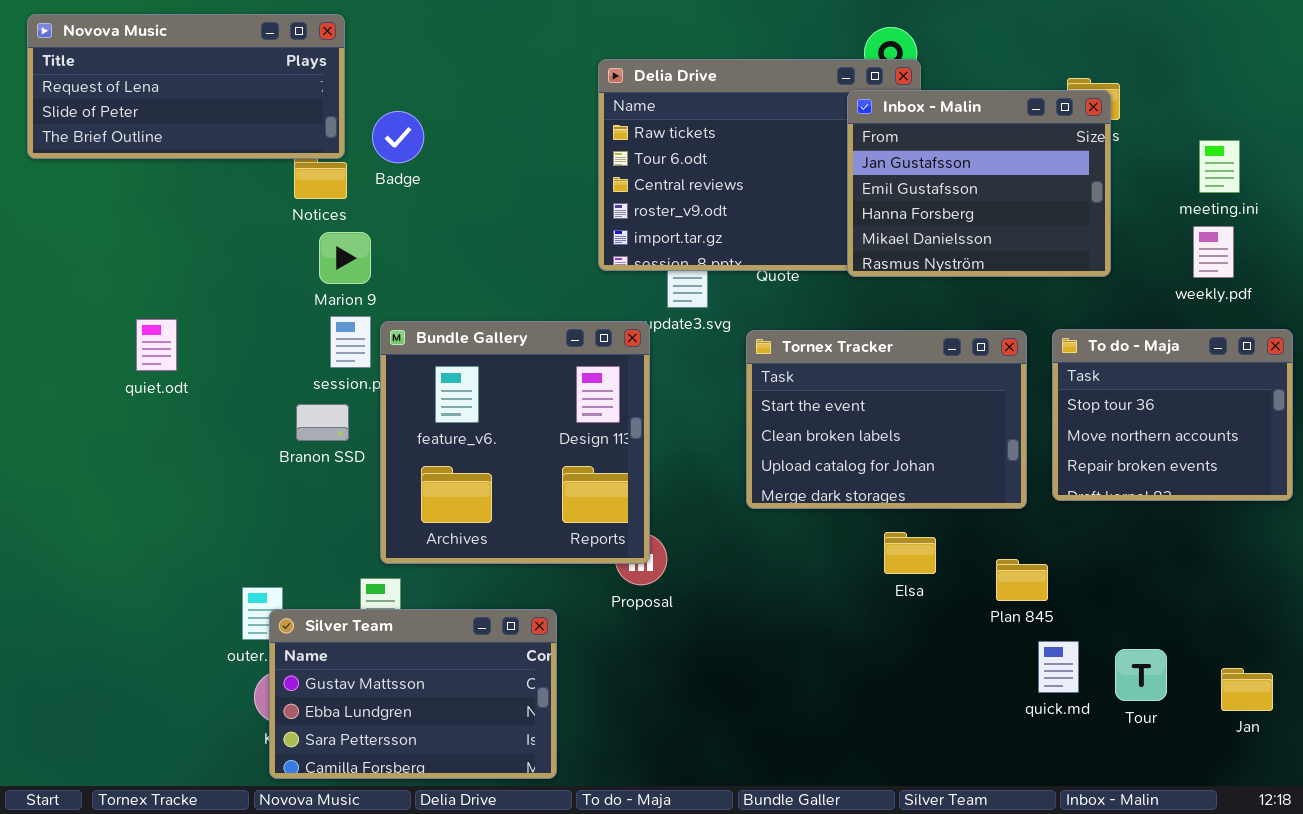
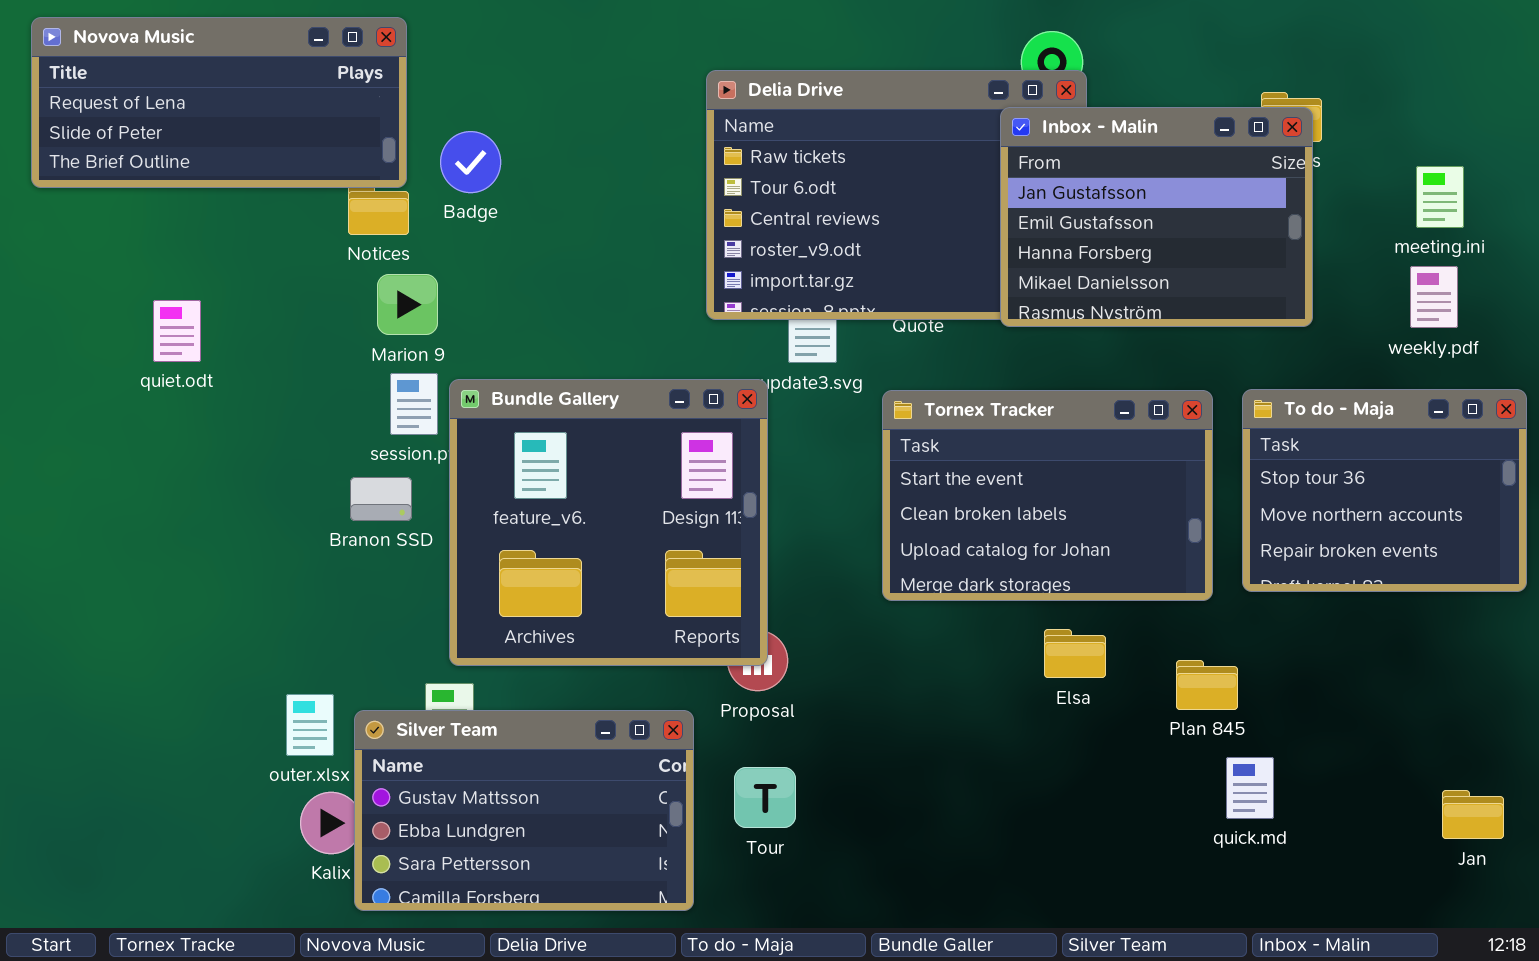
quiet.odt: [136,319,177,371] -> [153,300,201,362], moved
Silver Team: [269,609,557,779] -> [354,710,694,911], moved
Tour: [1115,649,1167,701] -> [734,767,796,828], moved

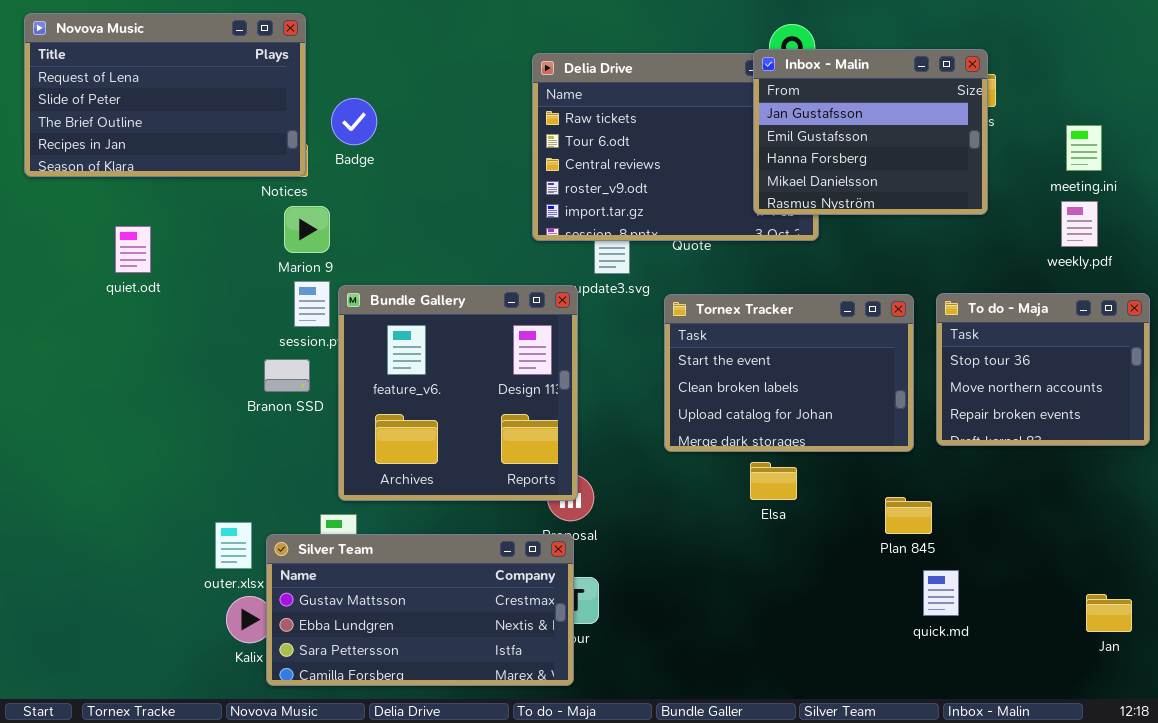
Novova Music: [31,17,407,188] -> [24,13,306,177], resized
Inbox - Malin: [1000,107,1313,327] -> [753,49,988,215], moved
Elsa: [1044,629,1106,678] -> [750,462,797,500], moved
Silver Team: [354,710,694,911] -> [266,534,574,686], resized

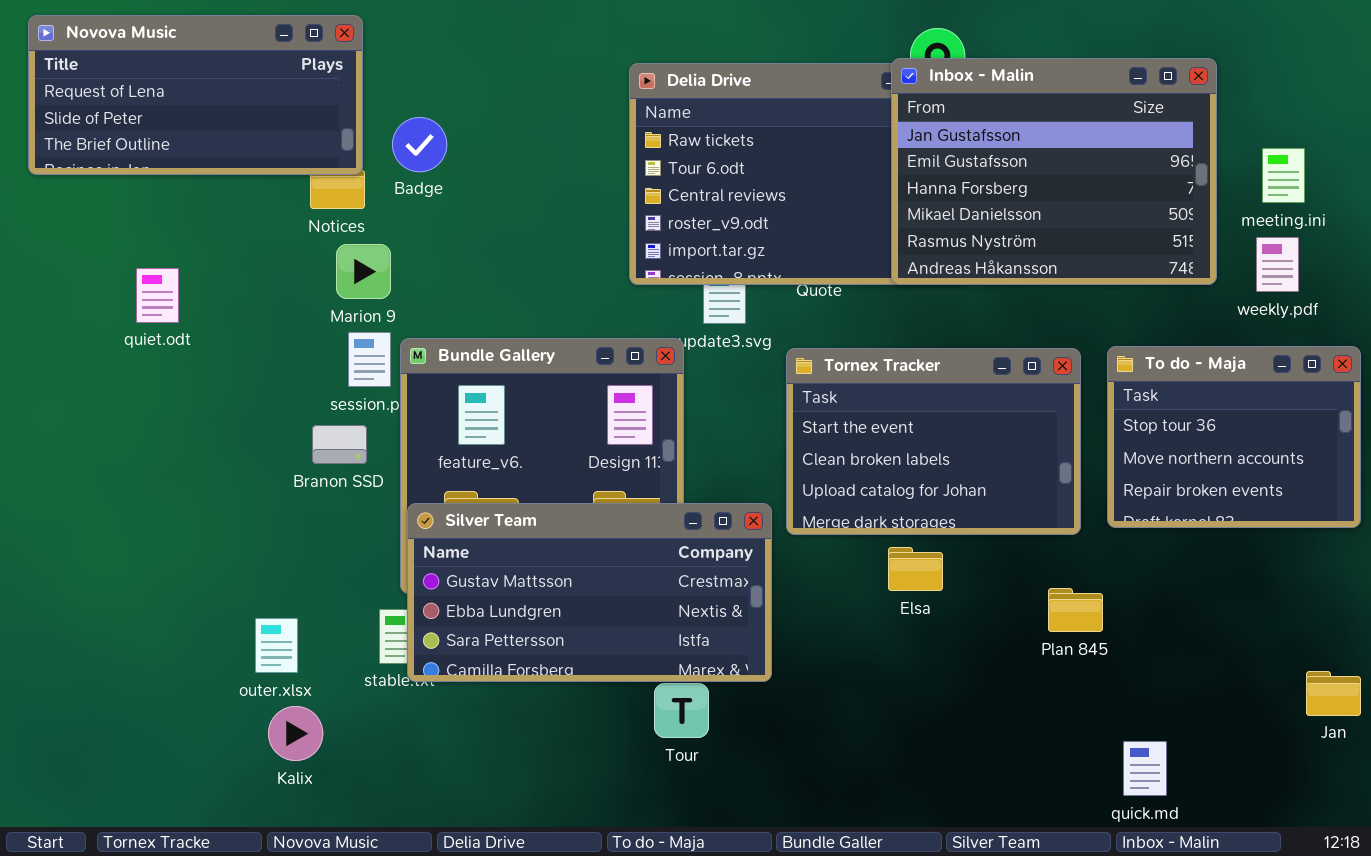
Novova Music: [24,13,306,177] -> [28,15,363,175], resized
Inbox - Malin: [753,49,988,215] -> [891,58,1217,285], resized
Silver Team: [266,534,574,686] -> [407,503,772,682], moved
quick.md: [923,570,959,616] -> [1123,741,1167,796], moved
Jan: [1086,594,1132,632] -> [1306,671,1361,716], moved

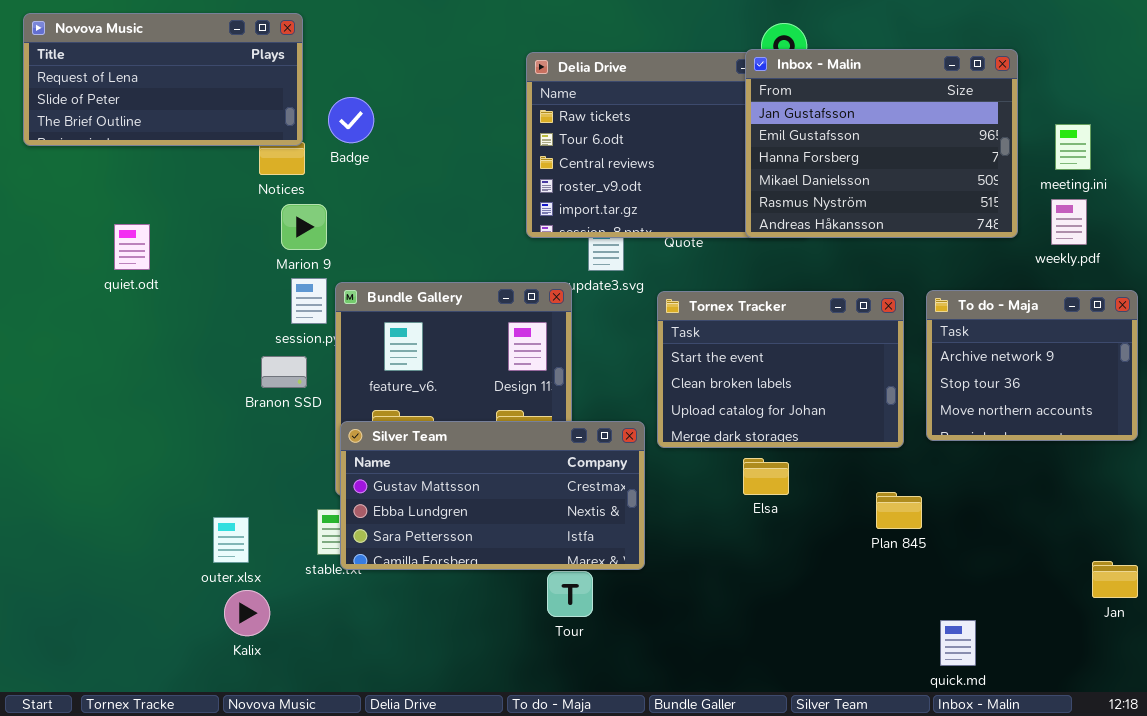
To do - Maja: [1107,346,1361,528] -> [926,290,1138,441], scrolled up 1 row

